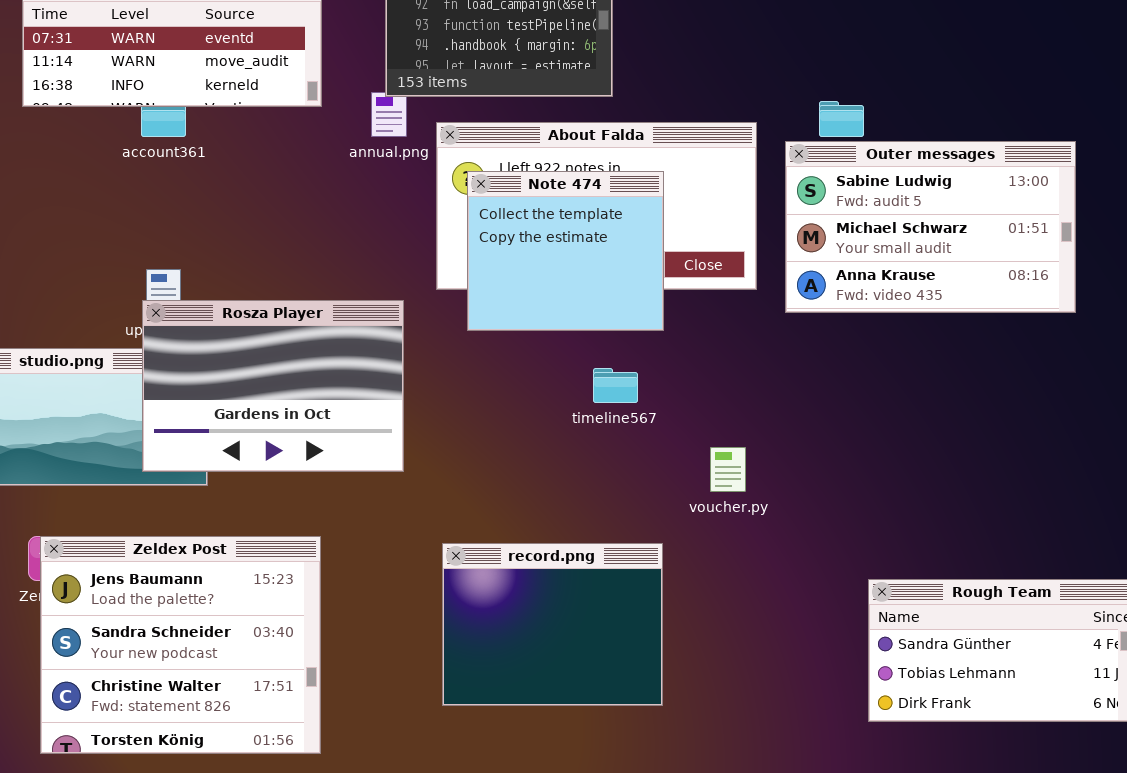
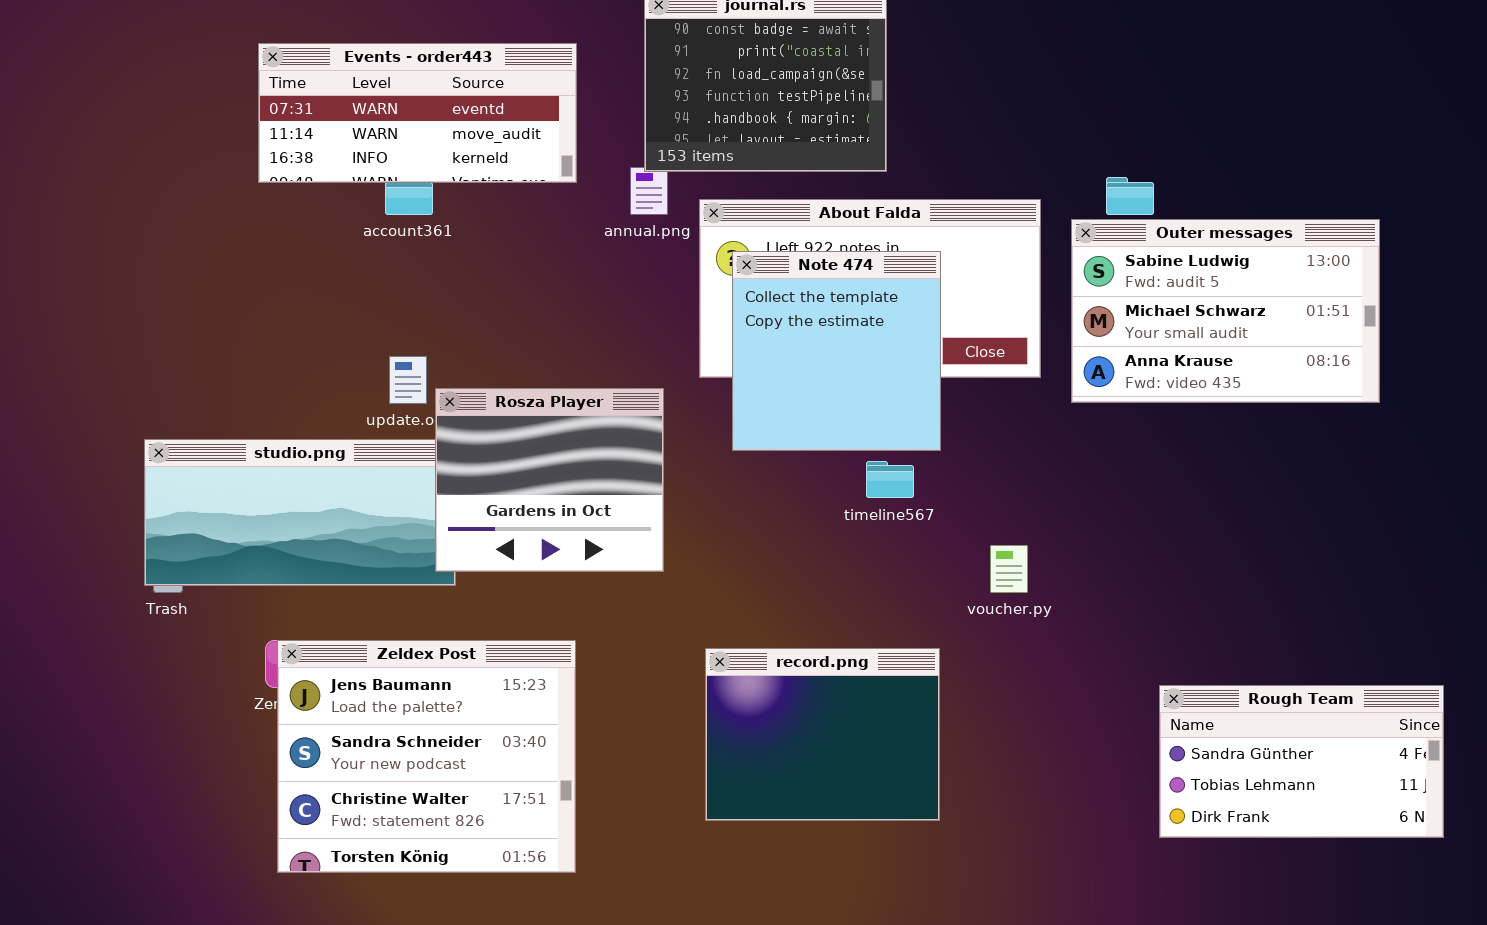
Note 474: [467,171,664,331] -> [732,251,941,451], resized
Rosza Player: [142,300,404,472] -> [435,388,664,572], resized

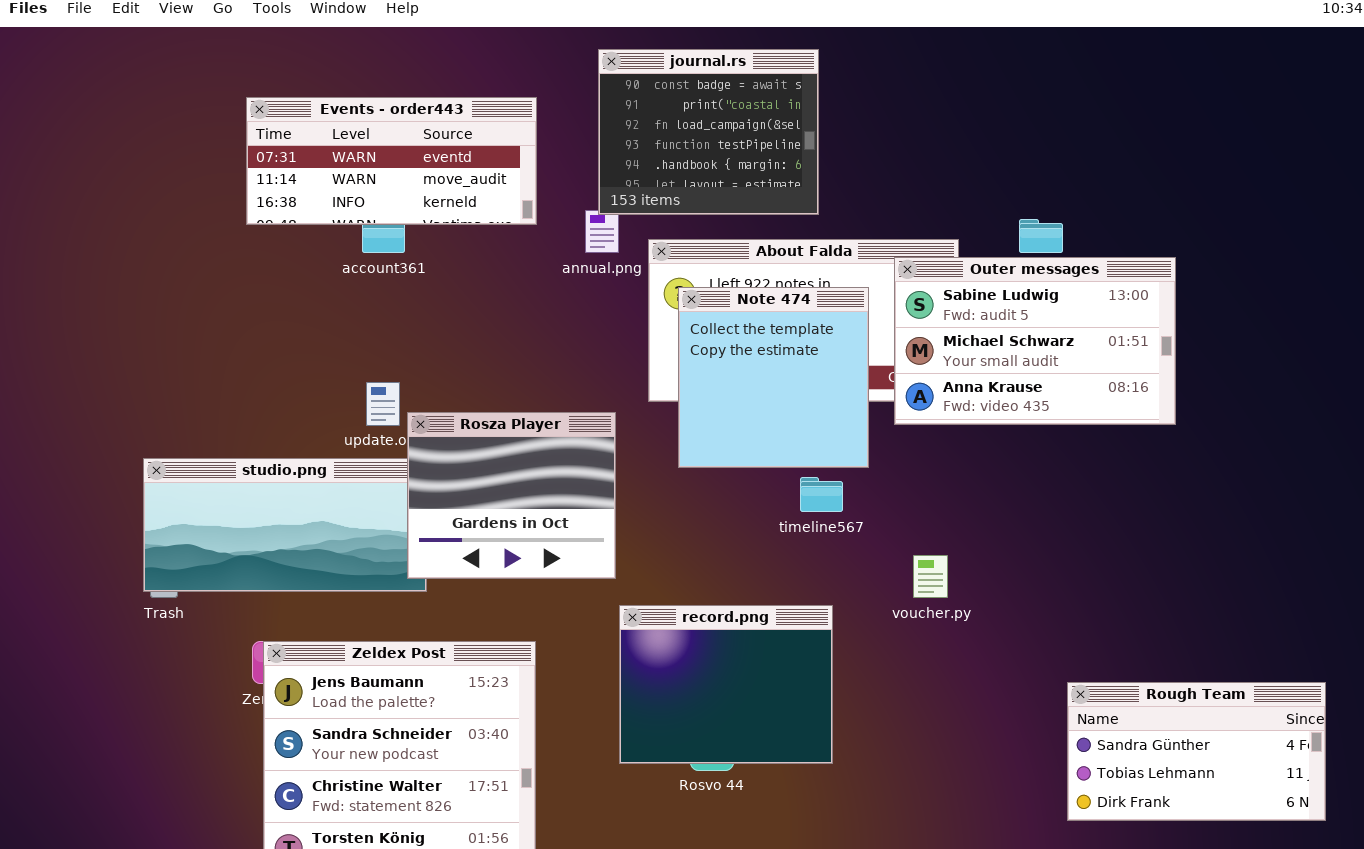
Outer messages: [1071,219,1380,403] -> [894,257,1176,425], moved
record.png: [705,648,940,821] -> [619,605,833,764], moved

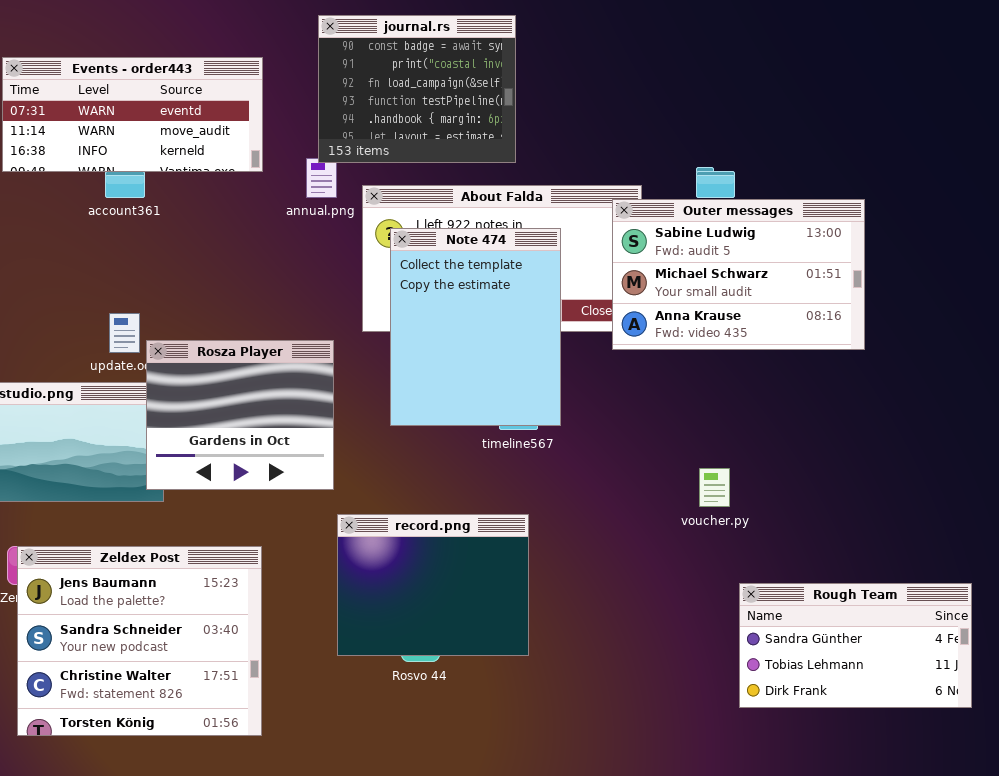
Outer messages: [894,257,1176,425] -> [612,199,865,350], moved
Note 474: [678,287,869,468] -> [390,228,561,426], resized
voucher.py: [913,555,948,598] -> [699,468,730,507], moved

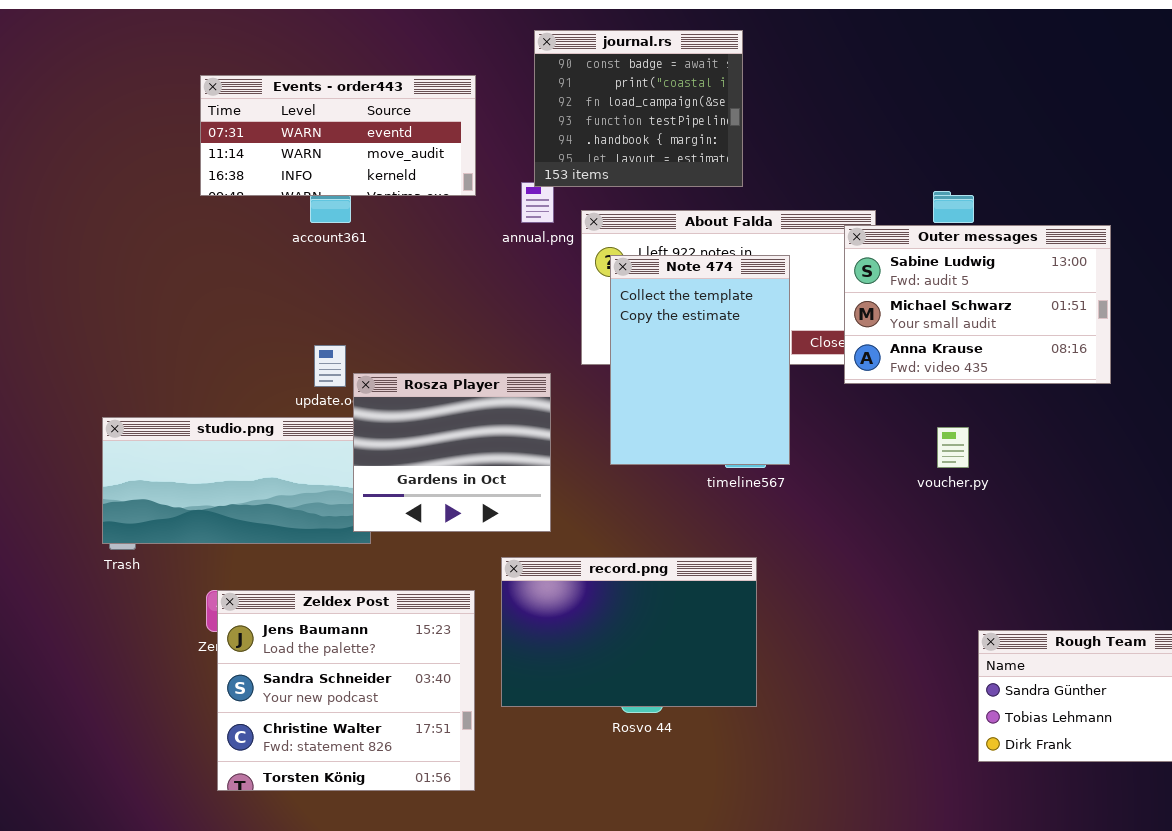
voucher.py: [699,468,730,507] -> [937,427,969,468], moved
record.png: [337,514,529,656] -> [501,557,757,707], resized

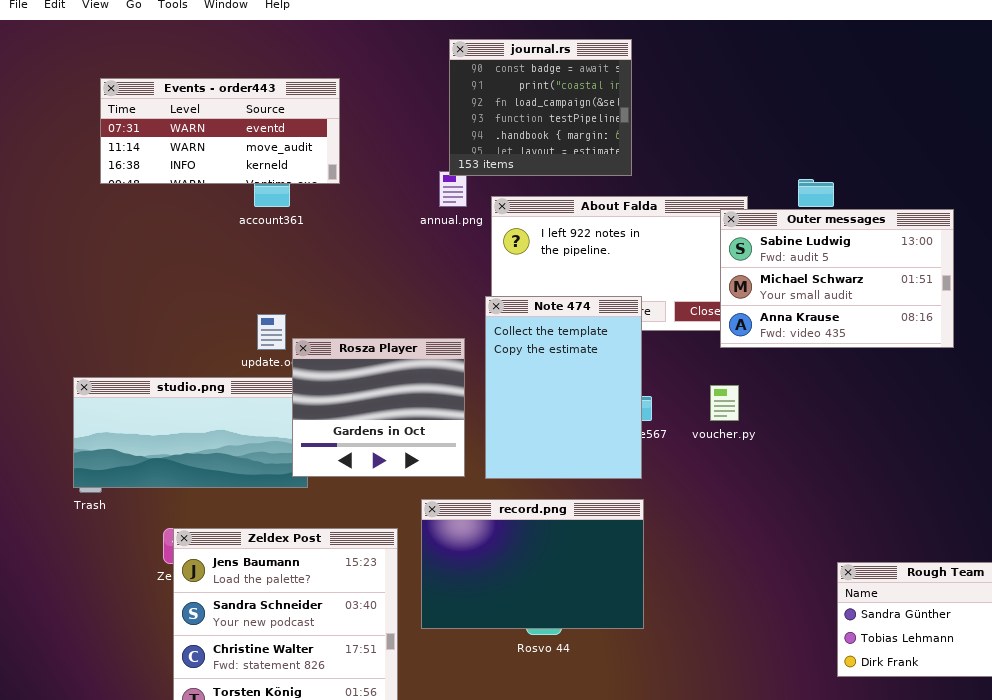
Events - order443: [200,75,476,196] -> [100,78,340,184], moved
Note 474: [610,255,790,465] -> [485,296,642,479], moved
voucher.py: [937,427,969,468] -> [710,385,739,421], moved

